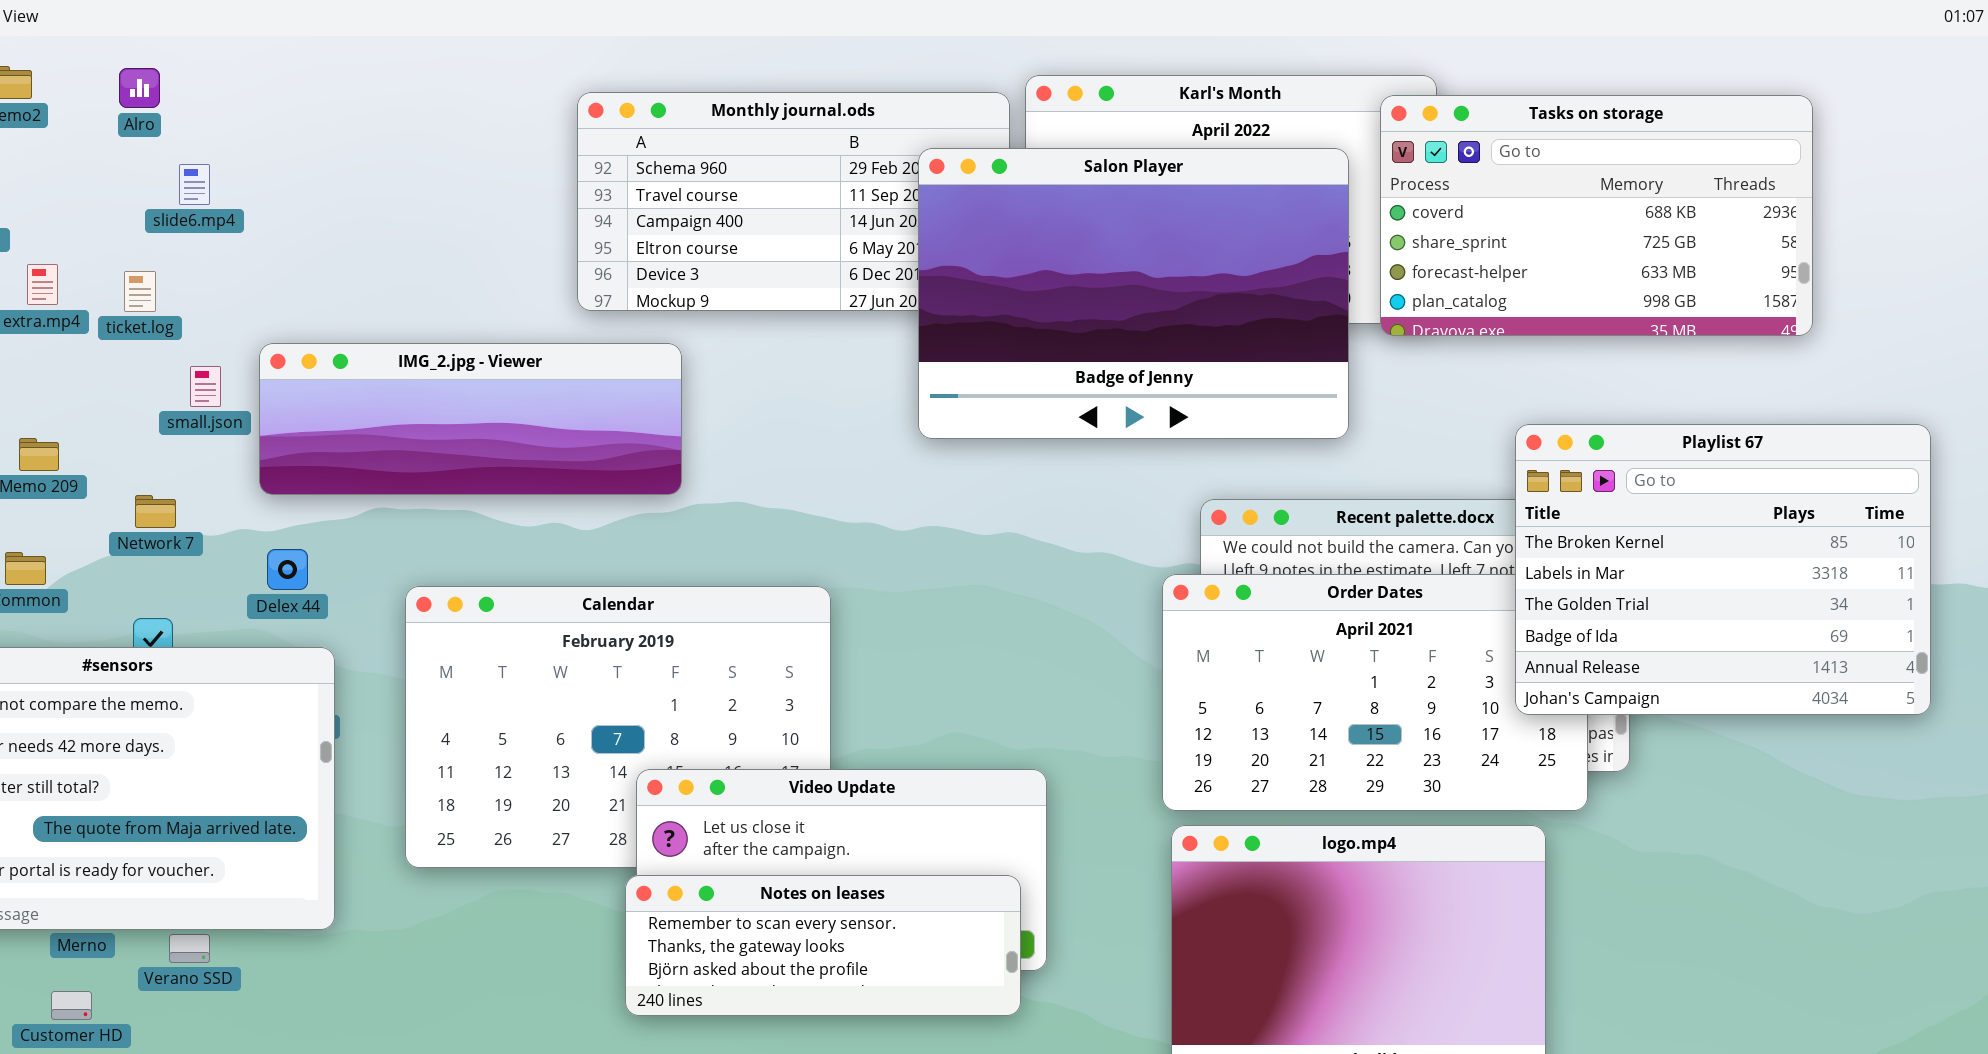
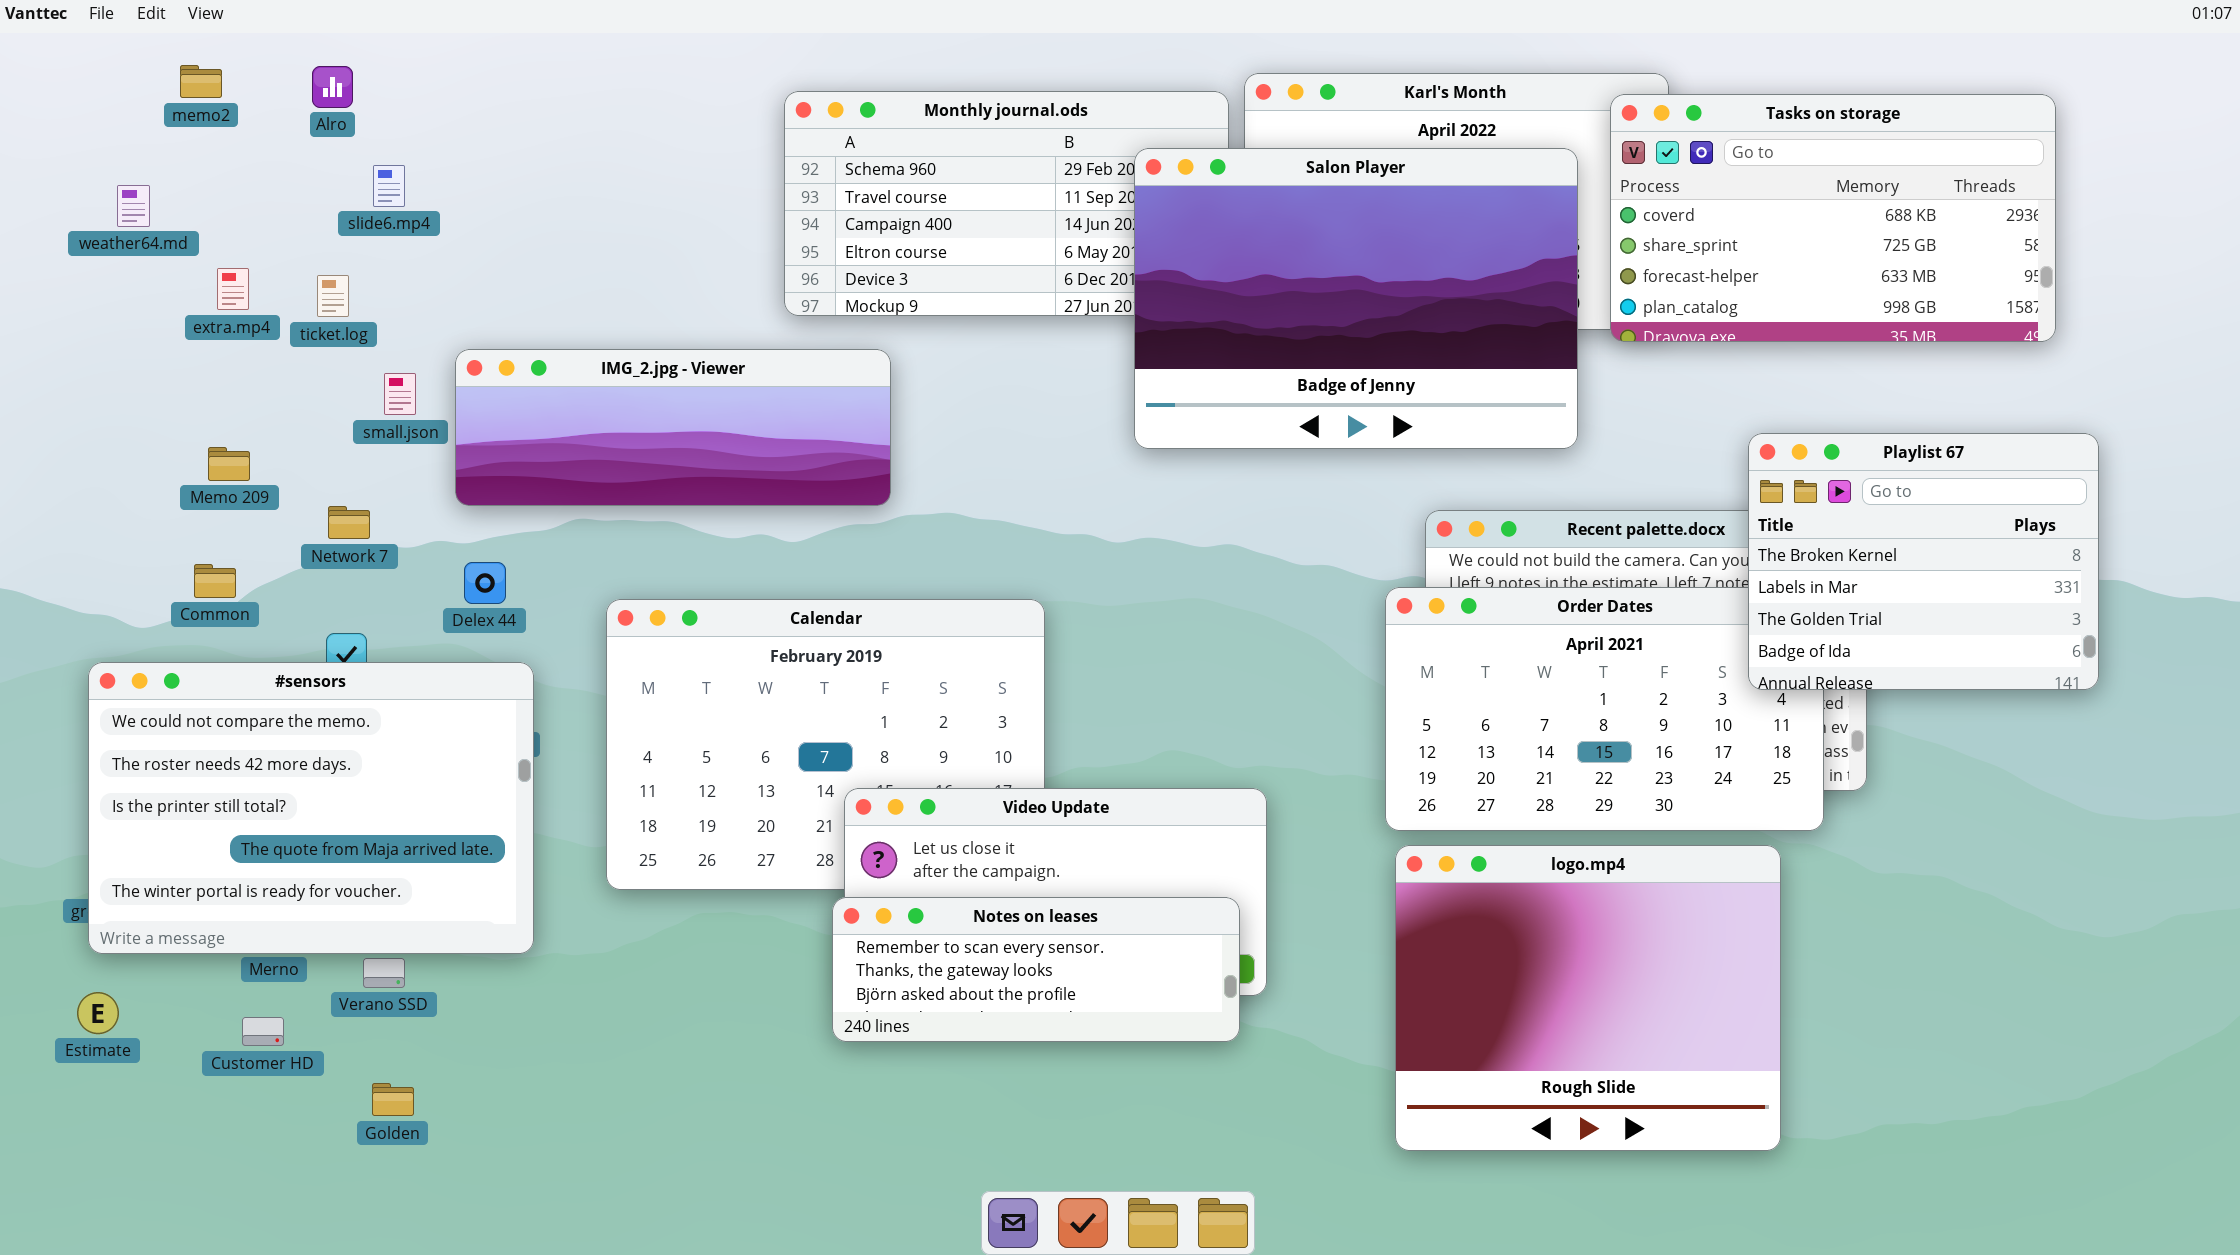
Playlist 67: [1515,424,1931,715] -> [1748,433,2099,690], resized

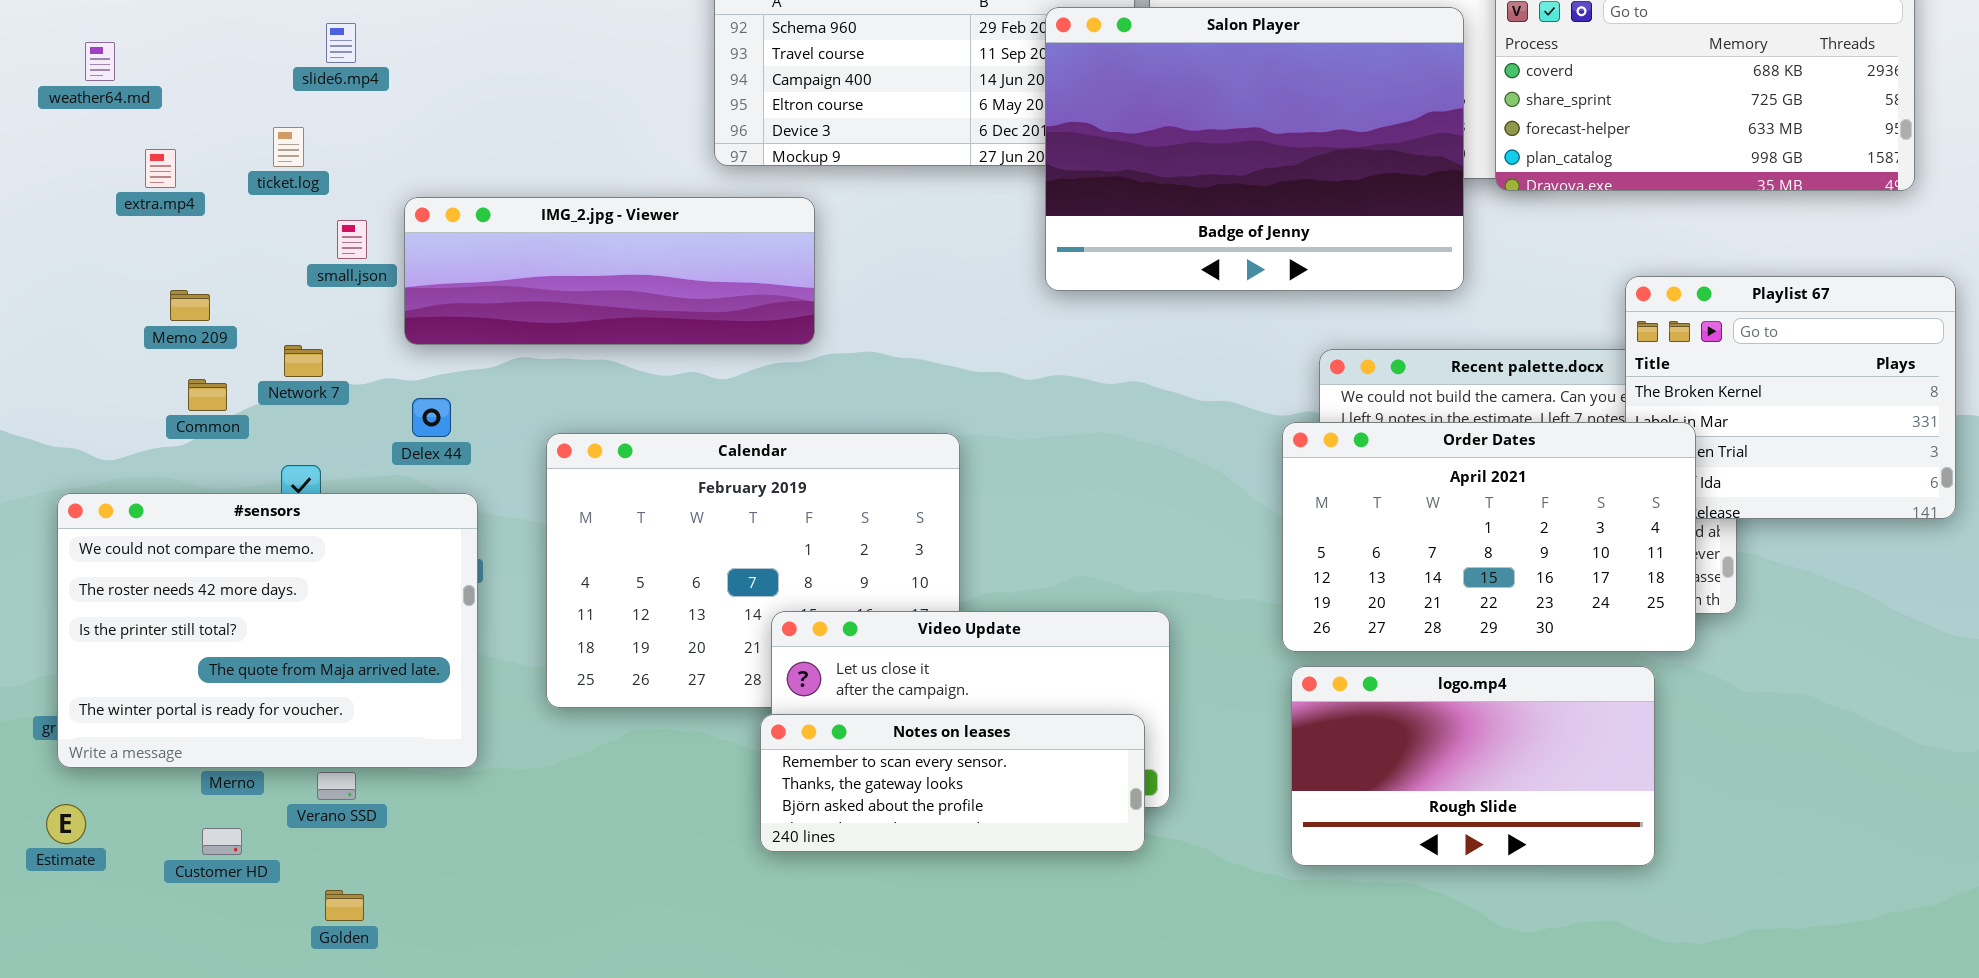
extra.mp4: [217,268,249,310] -> [145,149,176,188], moved
Common: [194,564,236,598] -> [188,379,227,411], moved
Order Dates: [1385,587,1824,831] -> [1282,422,1696,652], raised
logo.mp4: [1395,845,1781,1151] -> [1291,666,1655,866], resized

